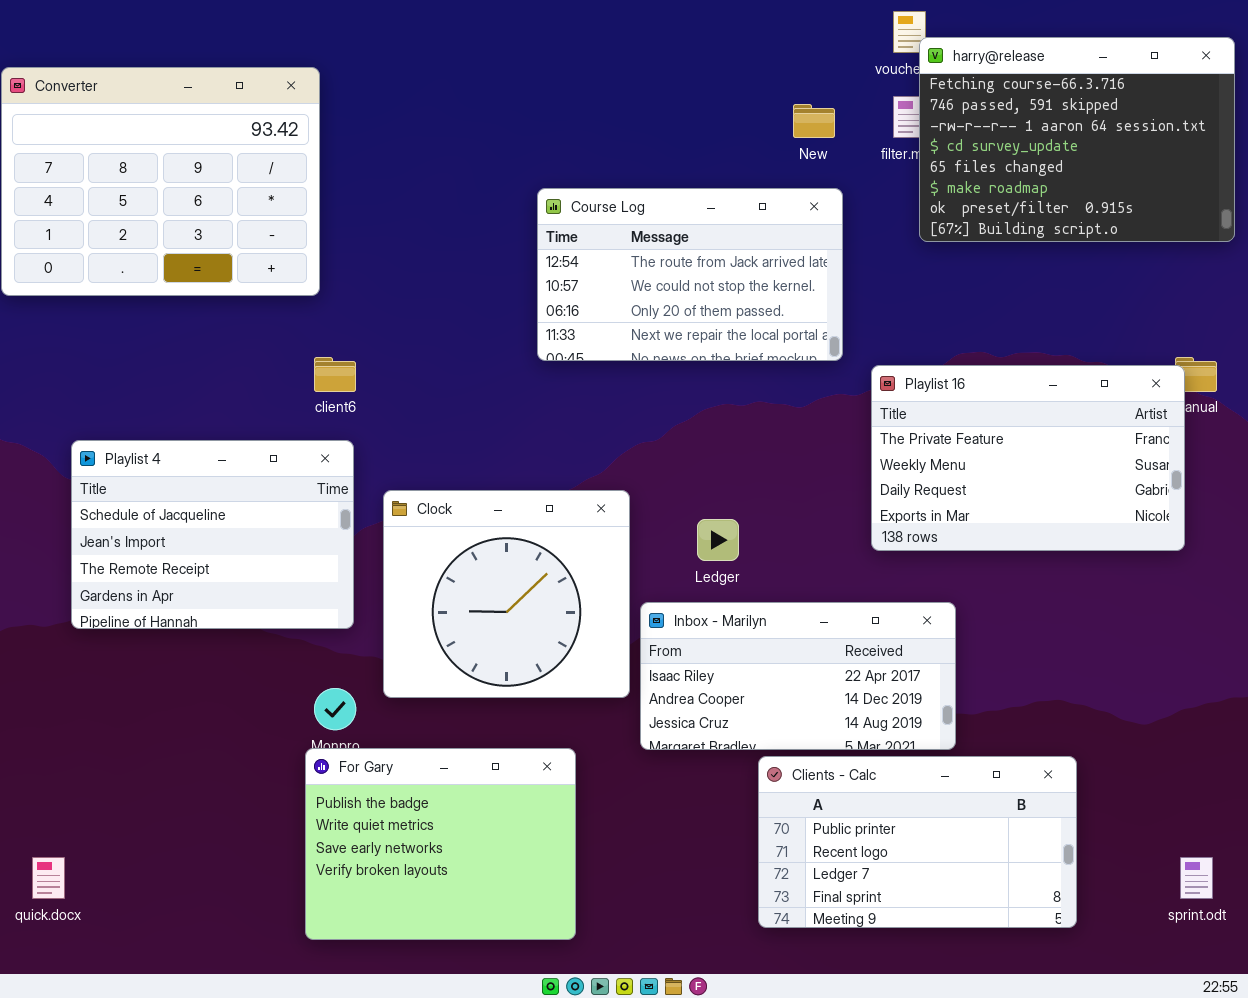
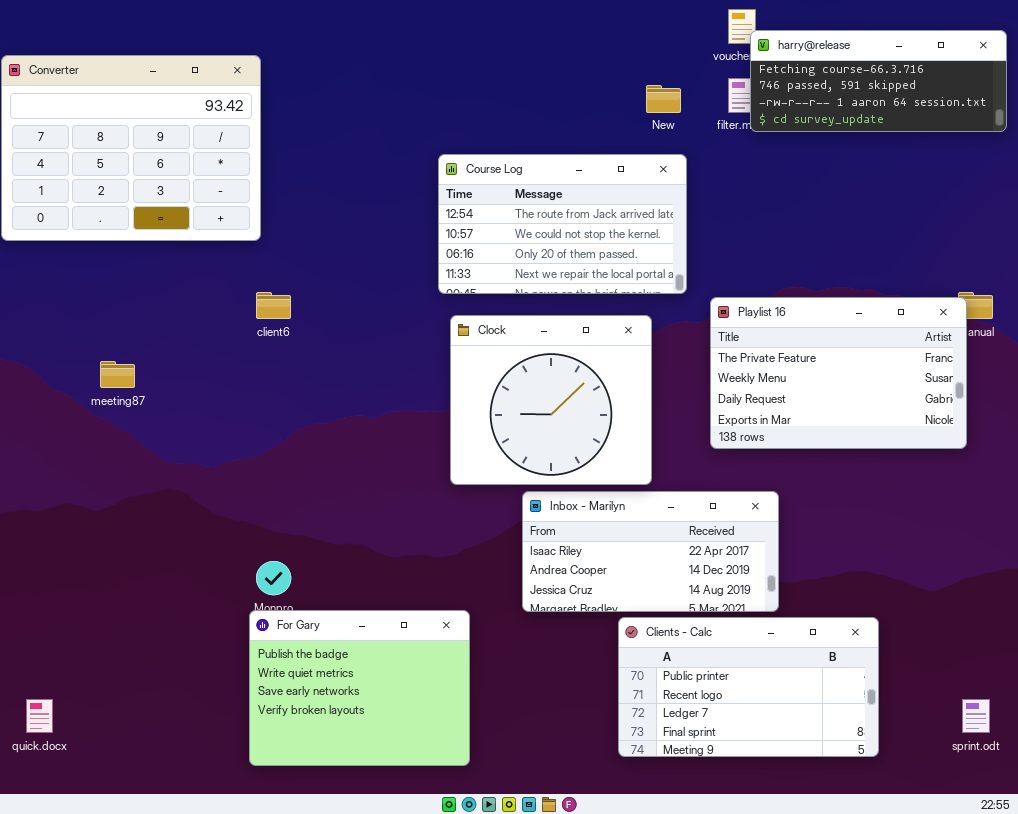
harry@release: [919,37,1235,242] -> [750,30,1007,132], resized
Playlist 4: [71,440,354,629] -> none, closed
Clock: [383,490,630,698] -> [450,315,652,485], moved

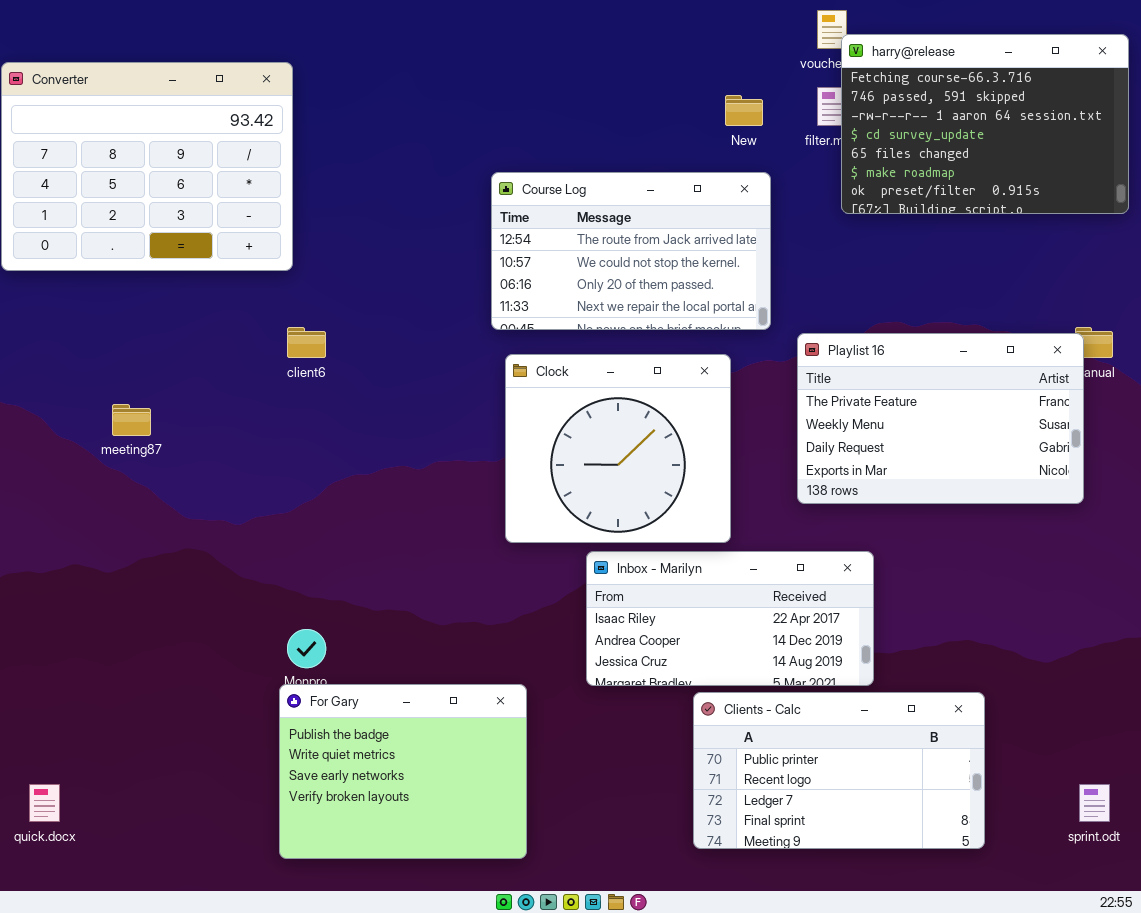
harry@release: [750,30,1007,132] -> [841,34,1129,214], resized

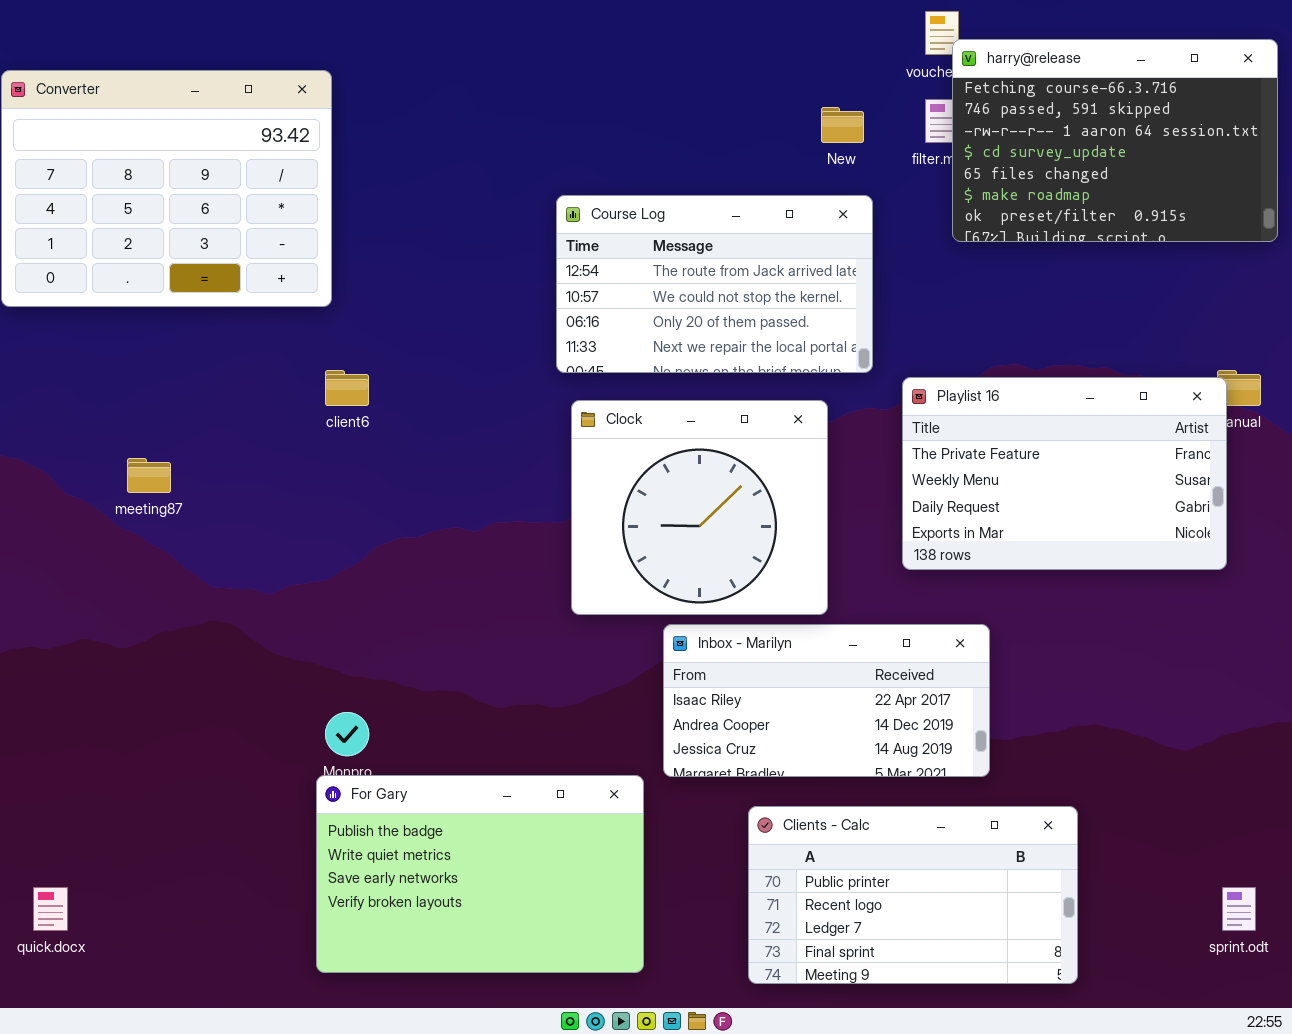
For Gary: [279,684,527,859] -> [316,775,644,973], resized
Clients - Calc: [693,692,985,849] -> [748,806,1078,984], moved

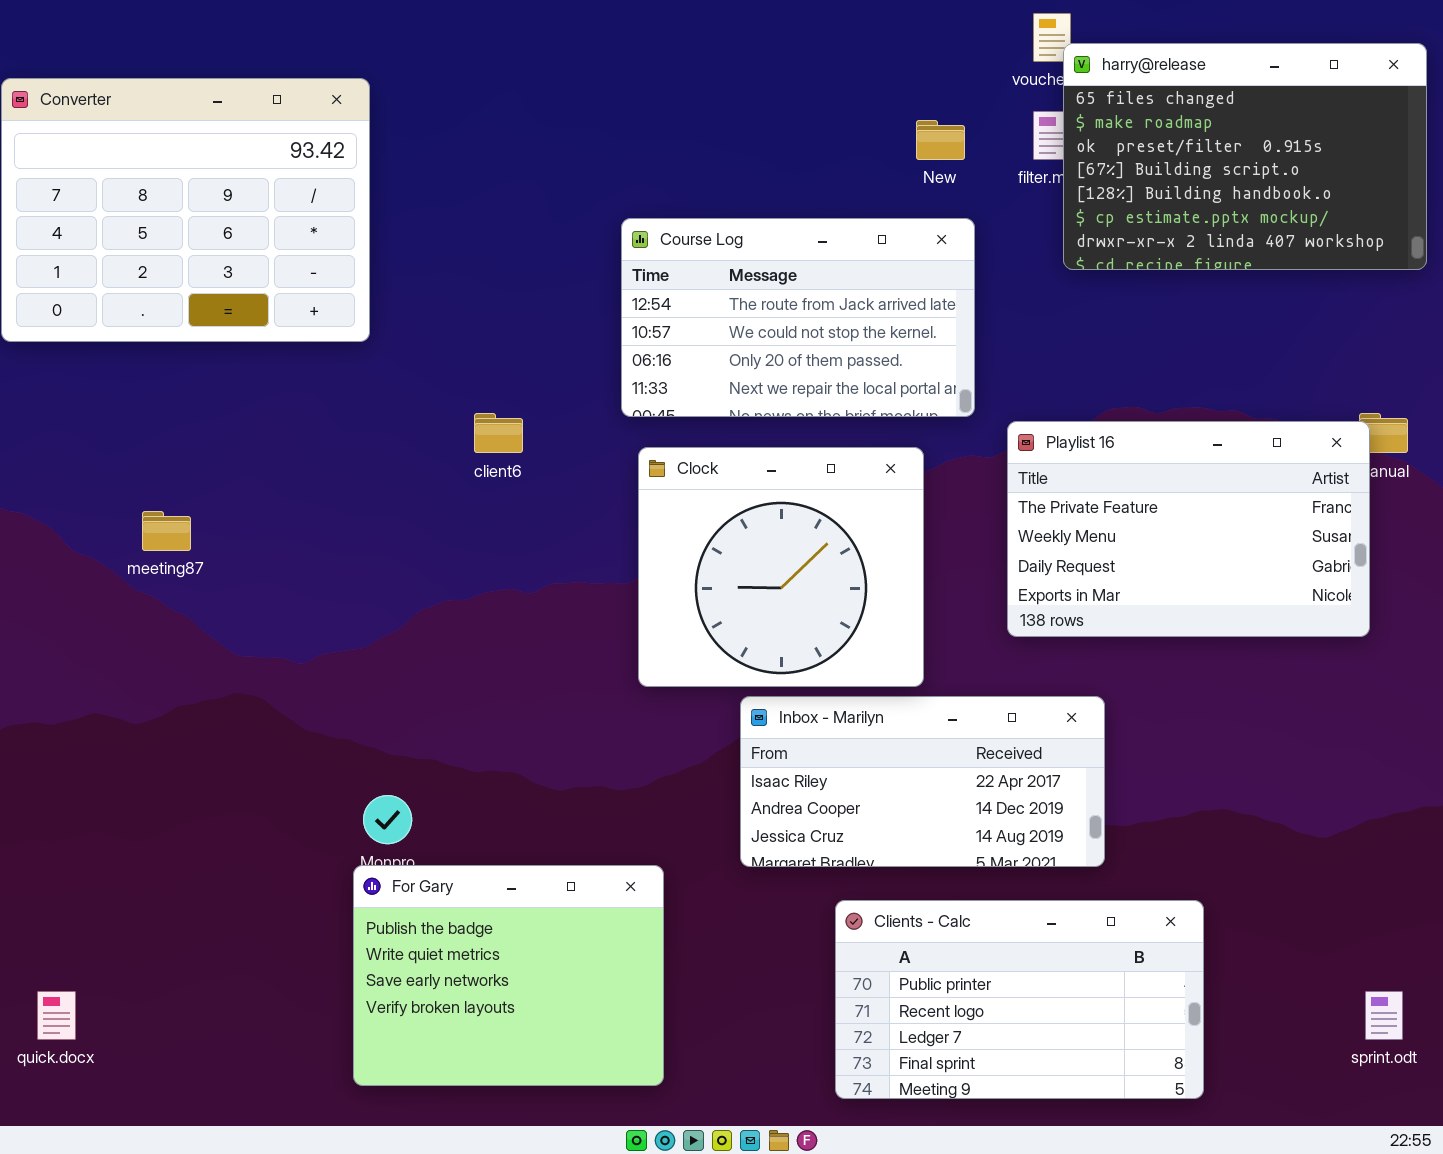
harry@release: [952,39,1278,242] -> [1063,43,1427,270], scrolled down 4 rows
client6: [325,370,369,406] -> [474,413,523,453], moved
For Gary: [316,775,644,973] -> [353,865,664,1086], resized

